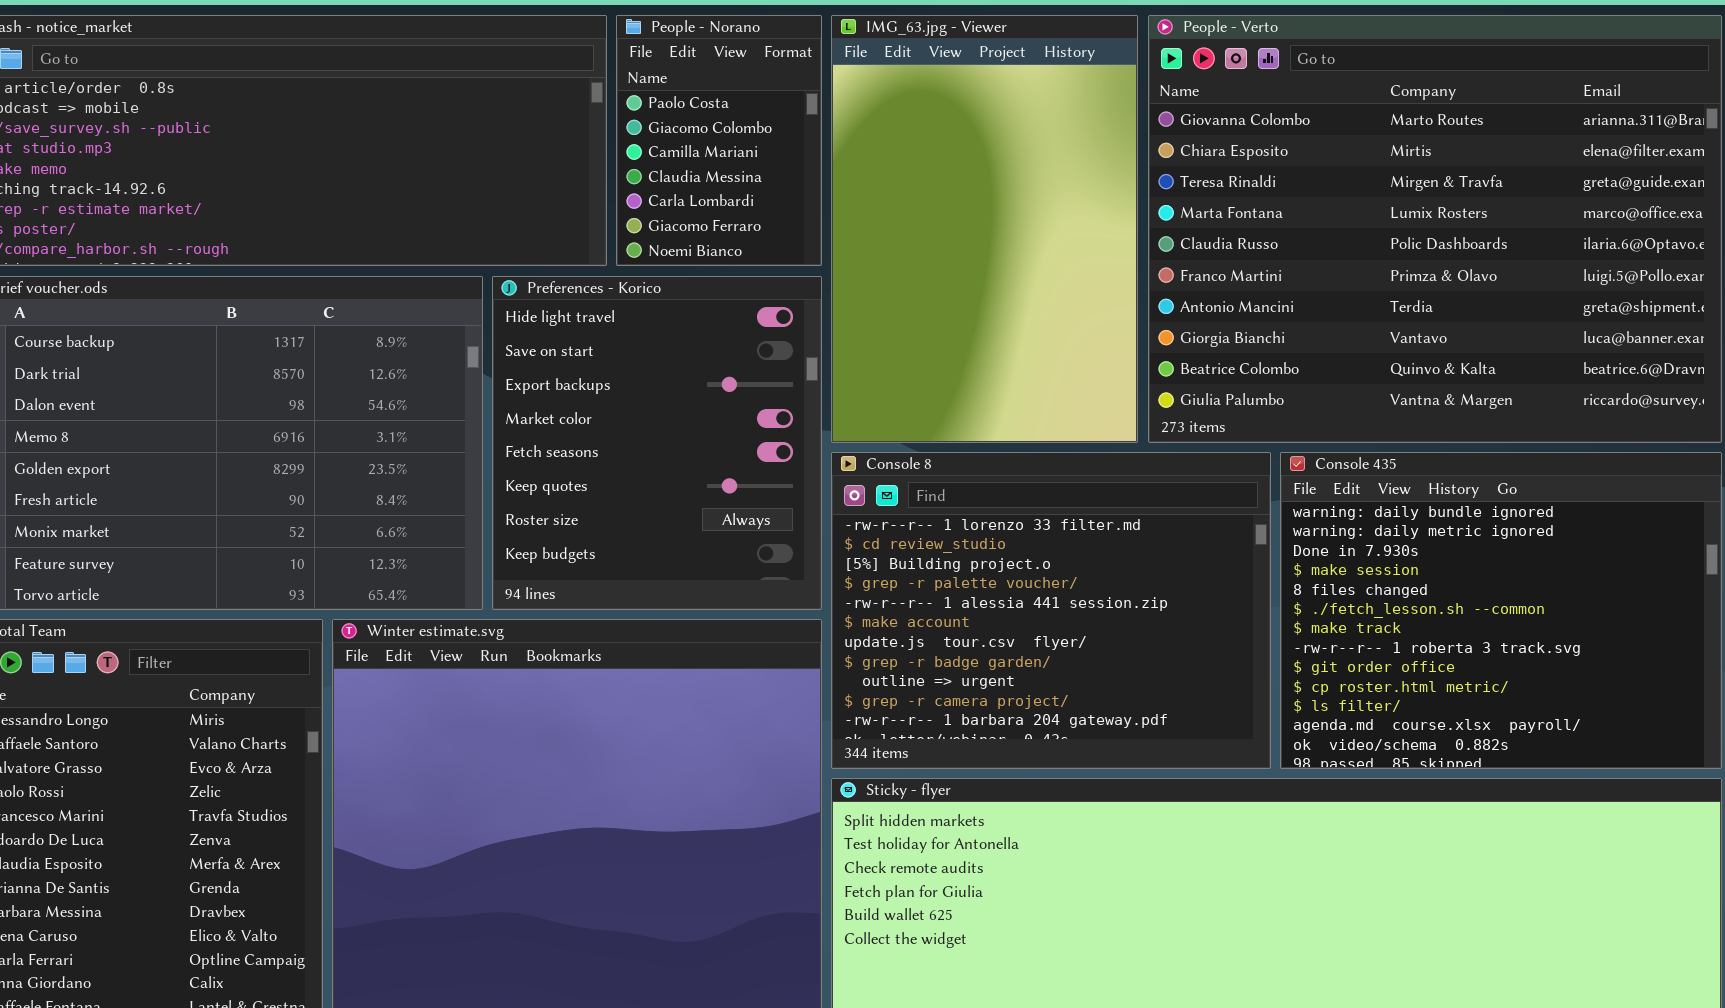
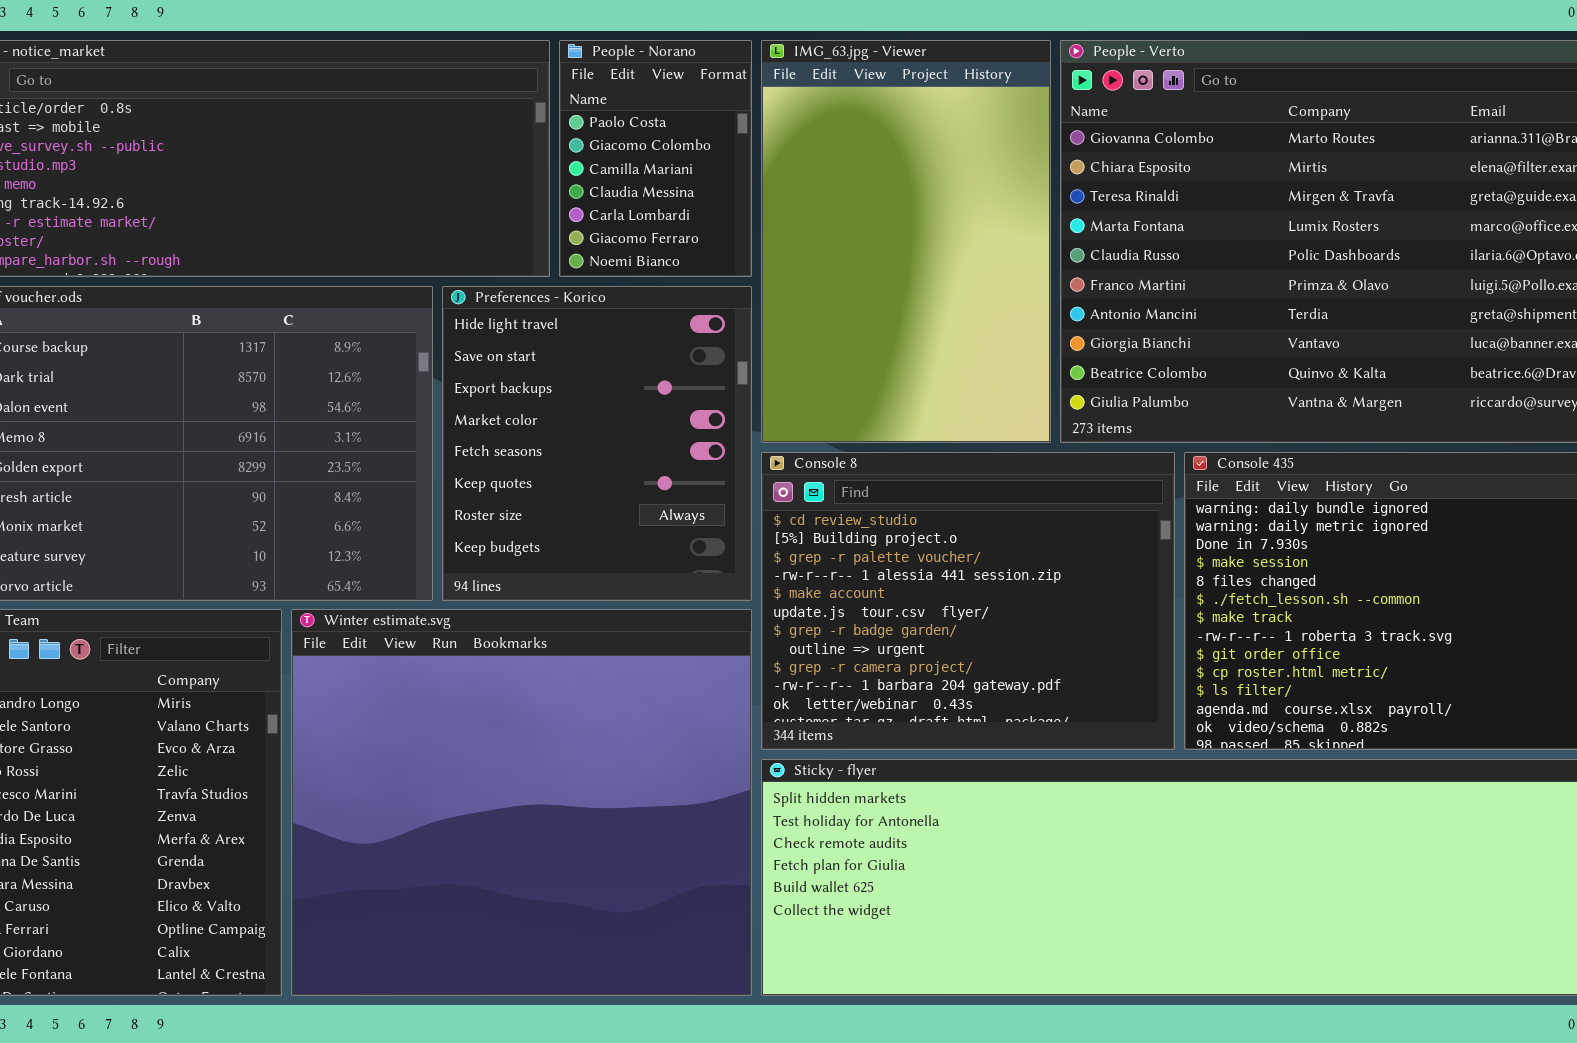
Console 8: [831,452,1271,769] -> [761,452,1175,750], scrolled down 1 row

